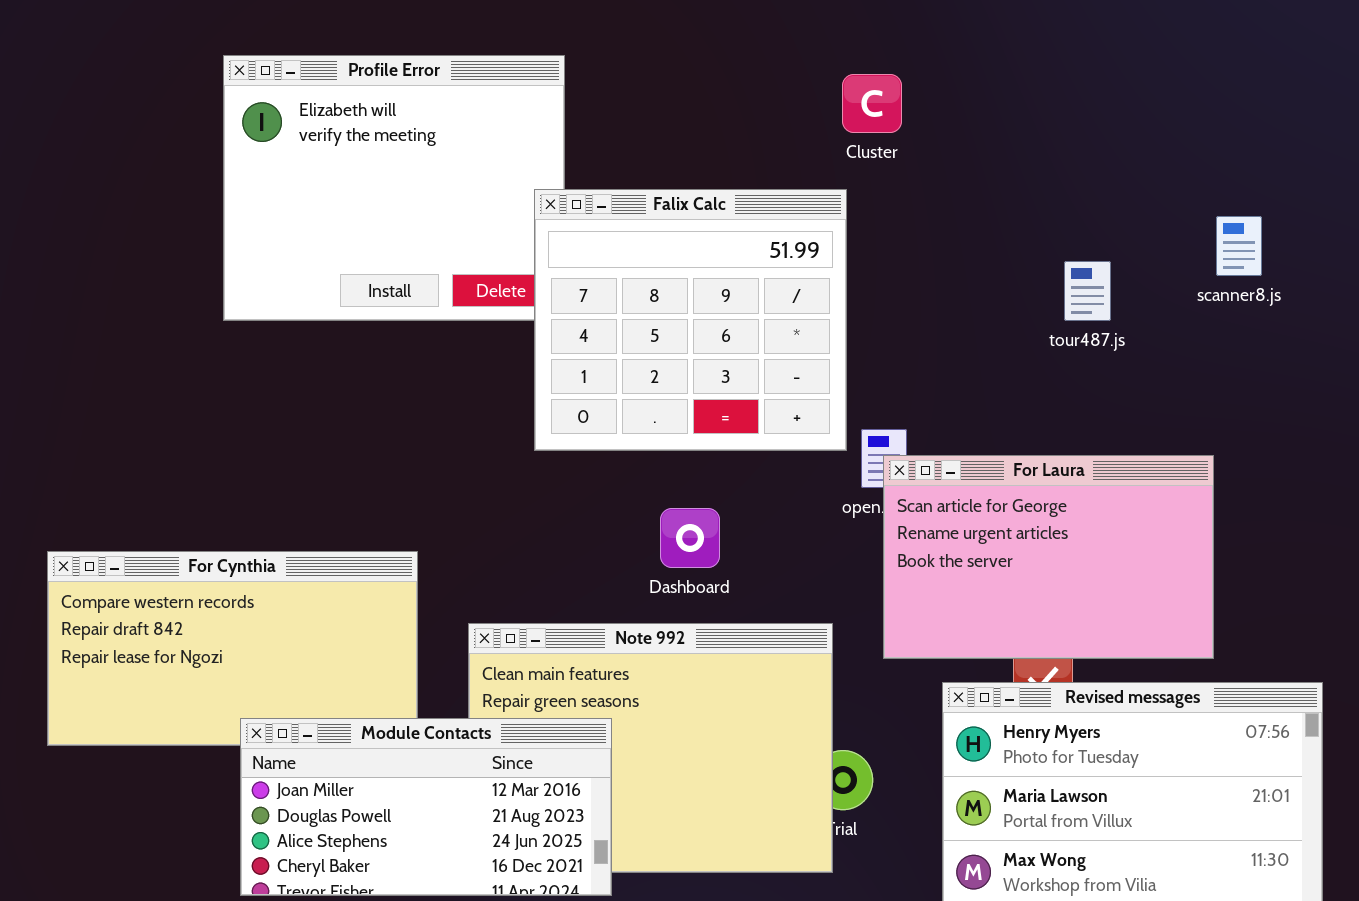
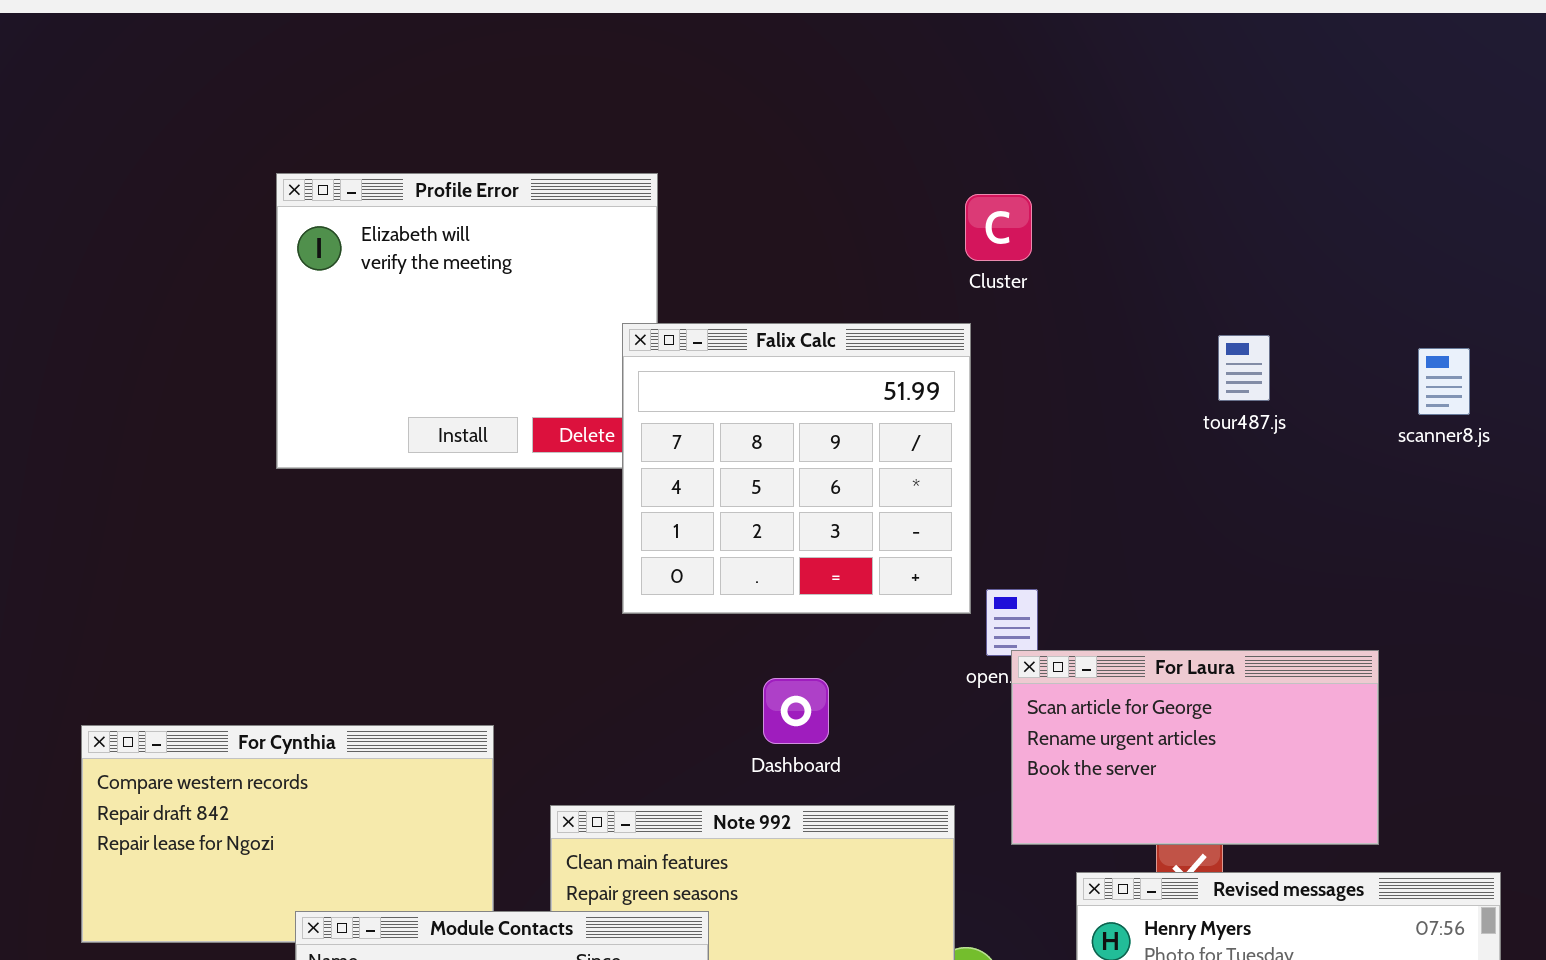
scanner8.js: [1216,216,1262,276] -> [1418,348,1470,415], moved
tour487.js: [1064,261,1111,321] -> [1218,335,1270,401], moved
For Laura: [883,455,1214,659] -> [1011,650,1379,845], resized

